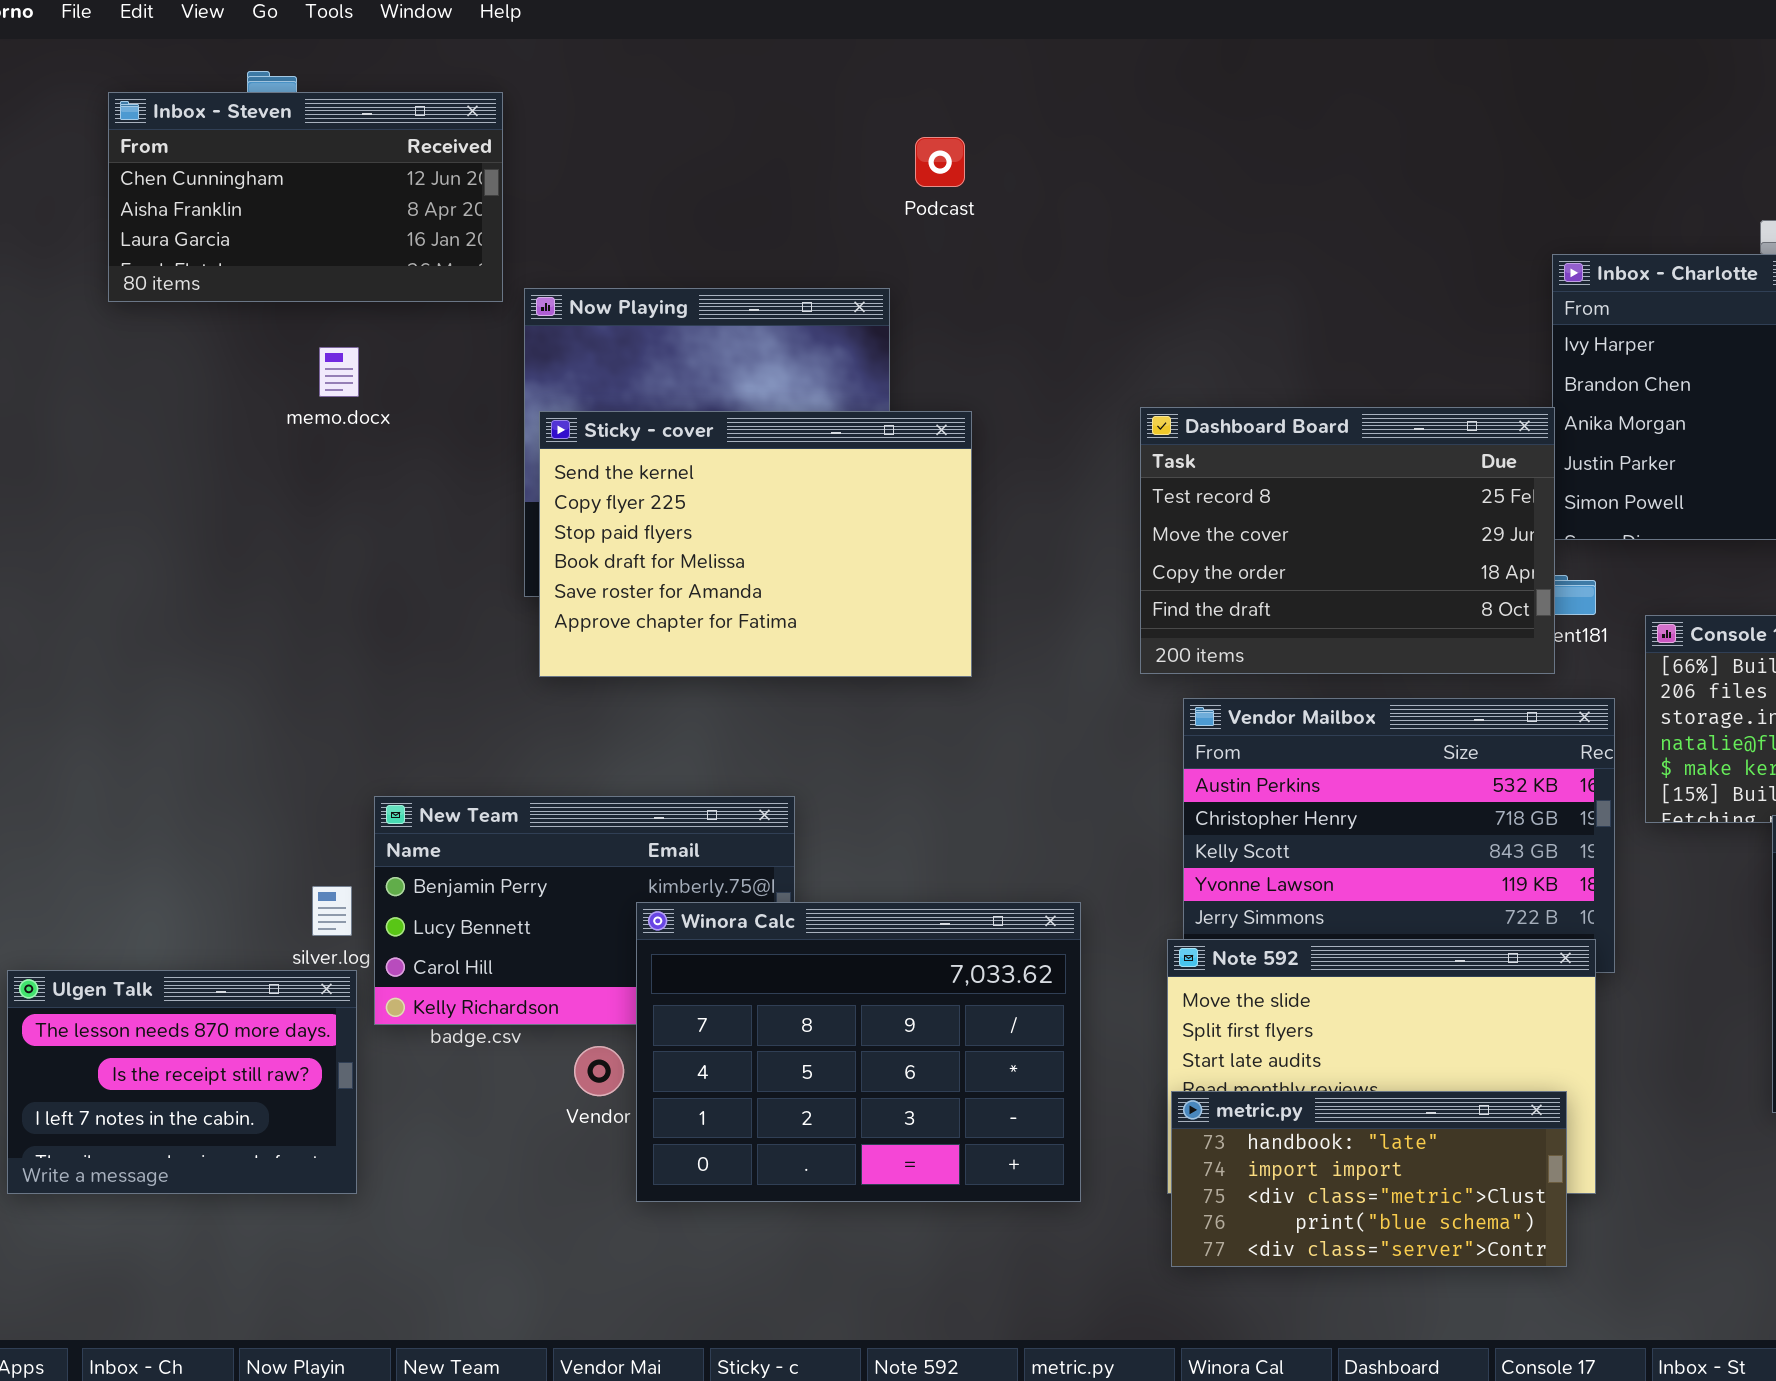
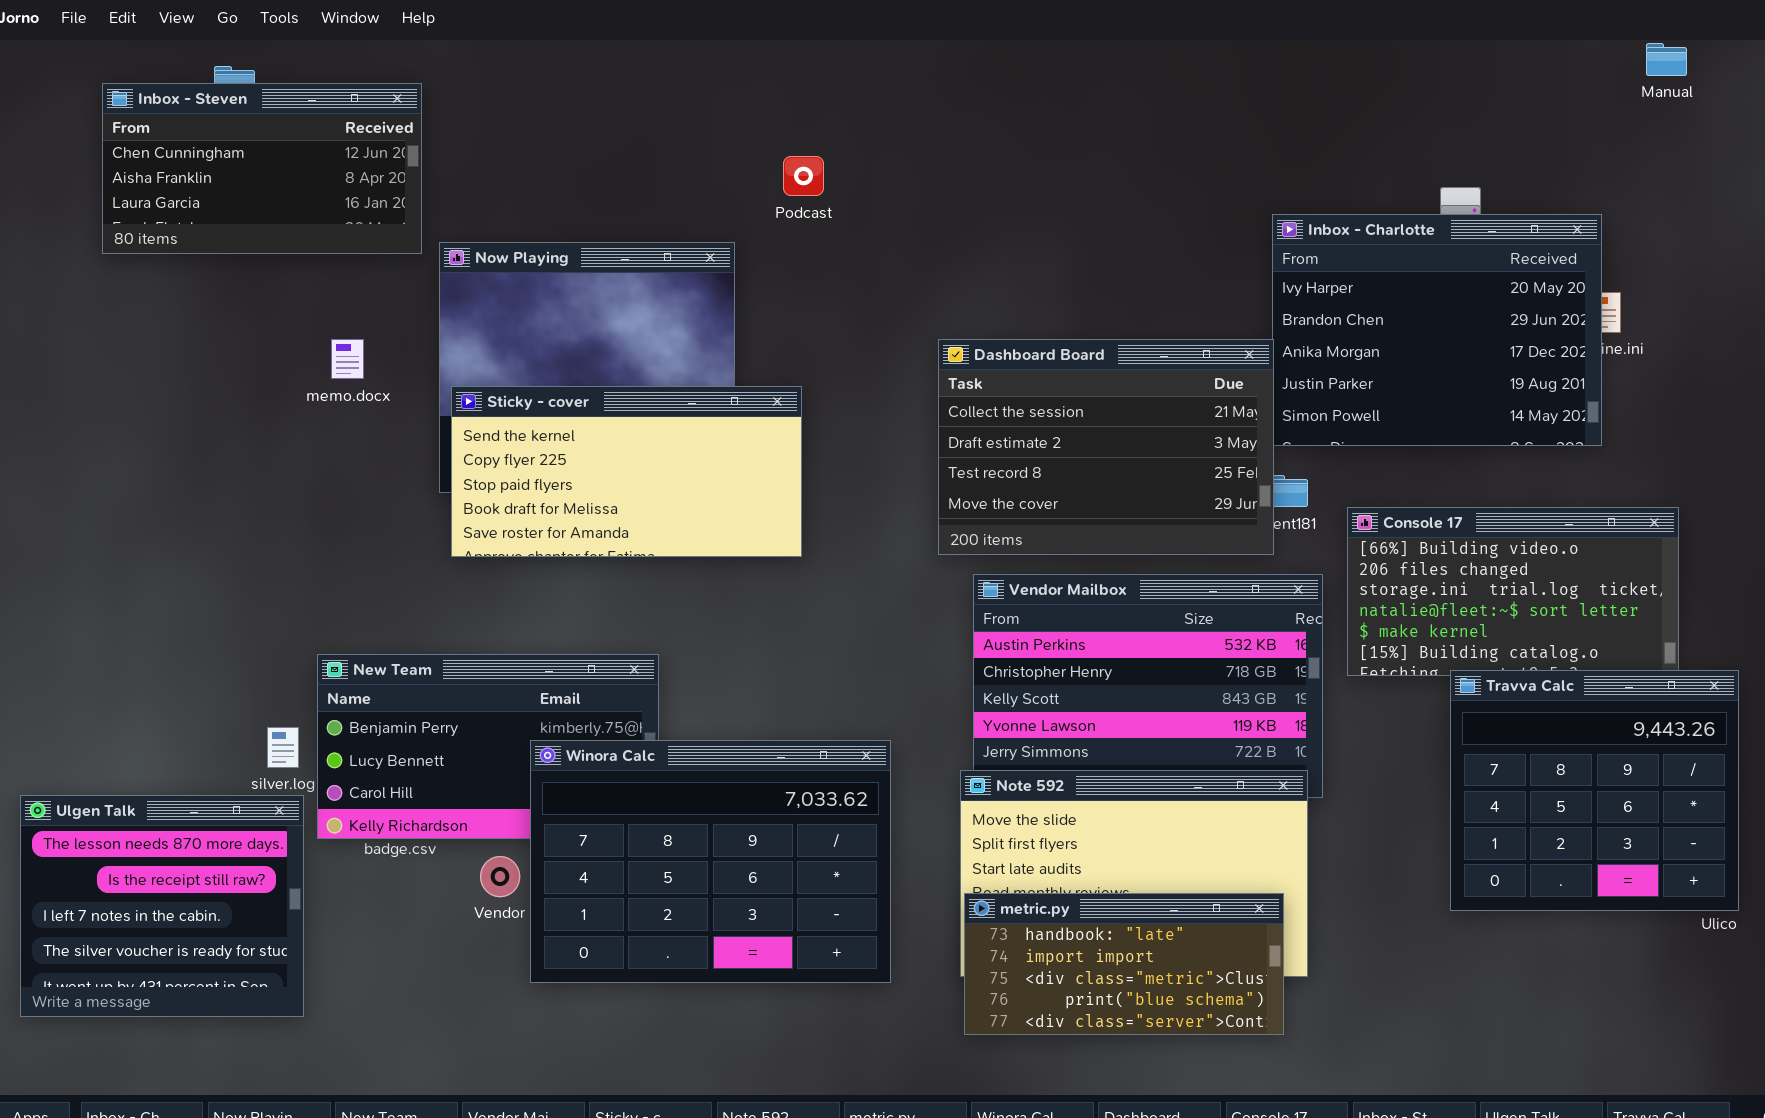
Podcast: [915,137,965,187] -> [783,156,824,196], moved
memo.docx: [319,347,359,397] -> [331,339,364,379], moved
Dashboard Board: [1140,407,1555,674] -> [938,339,1274,555], scrolled up 2 rows
Sticky - cover: [539,411,972,677] -> [451,386,802,557], resized
Ulgen Talk: [7,970,357,1194] -> [20,795,304,1017], resized

